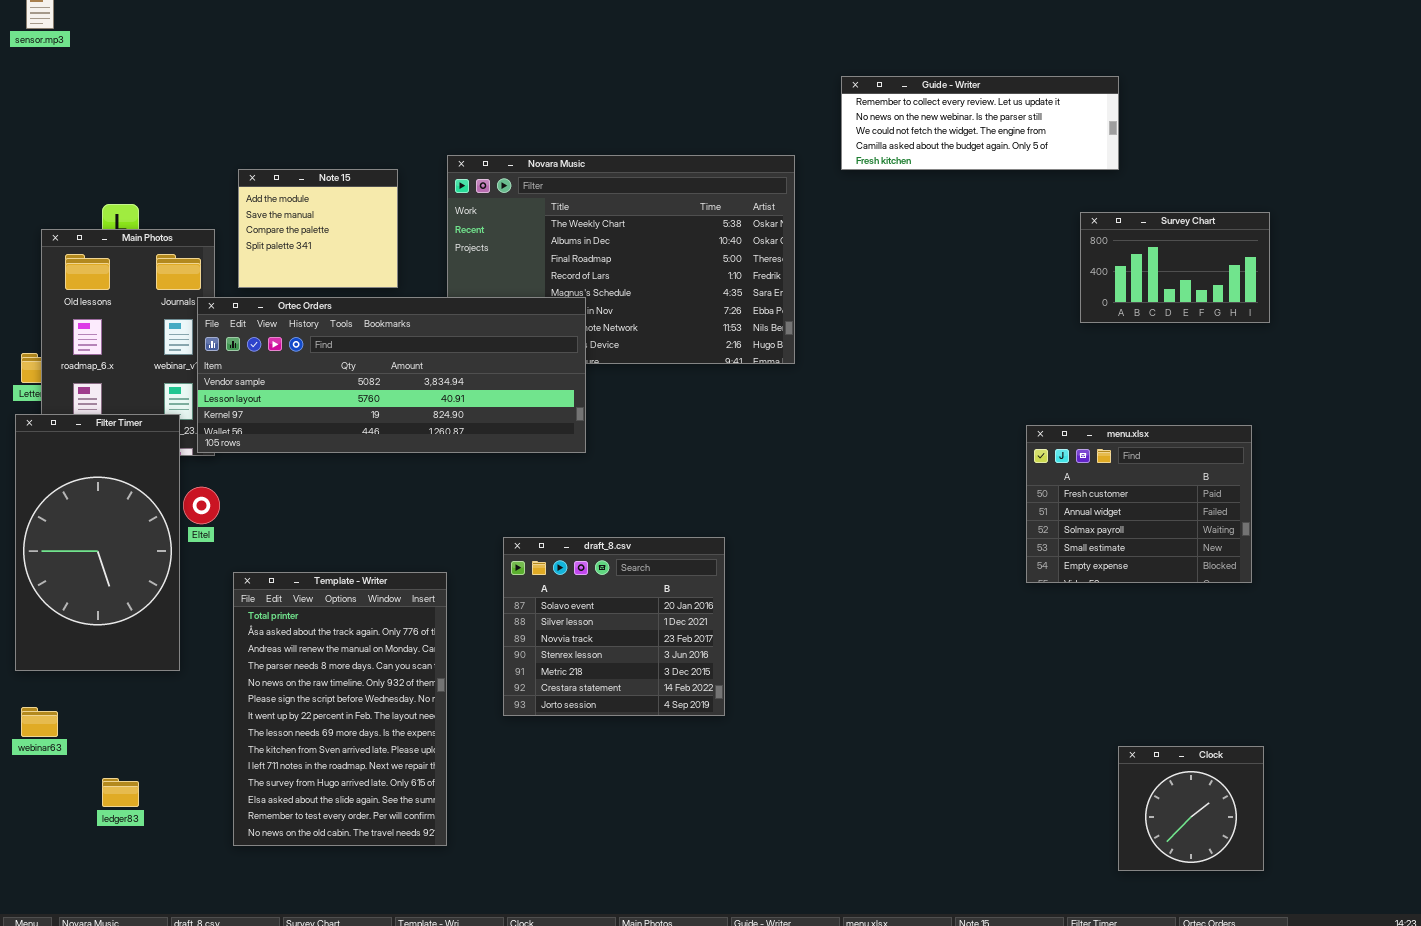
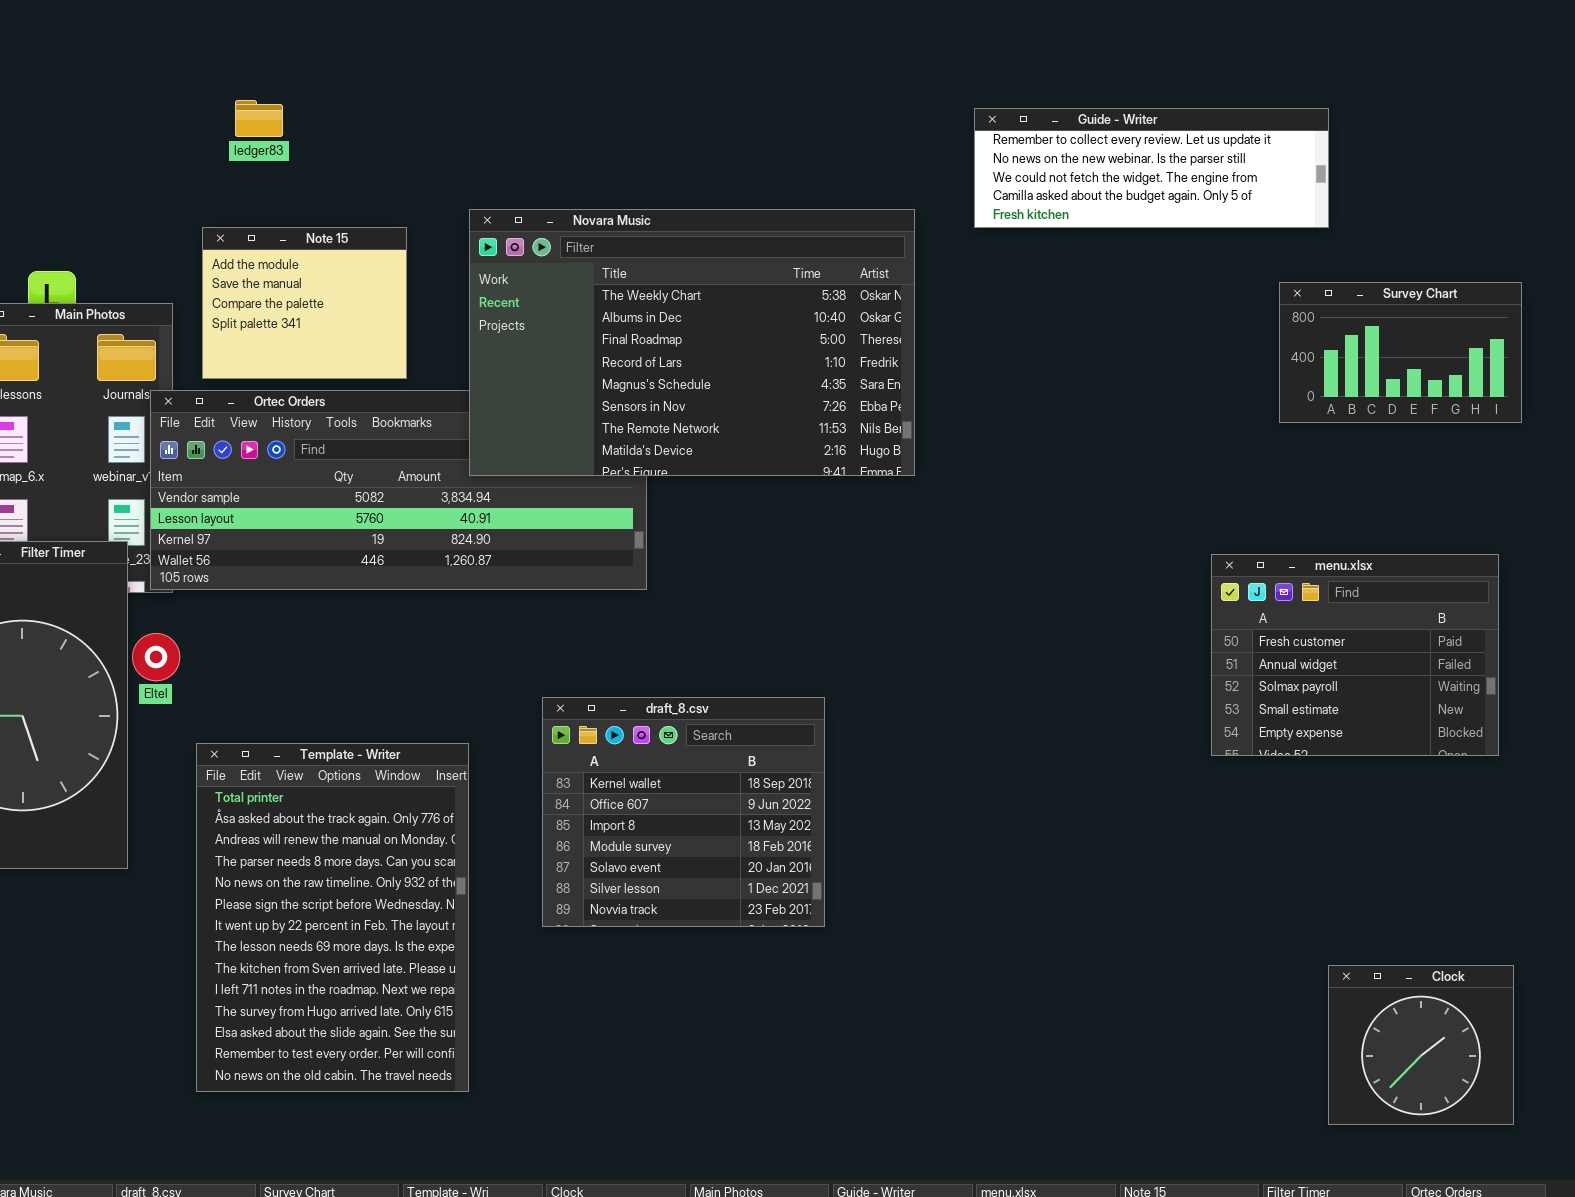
Novara Music: [447,155,795,364] -> [469,209,915,476], raised
draft_8.csv: [503,537,725,716] -> [542,697,825,927], scrolled up 4 rows
ledger83: [102,778,139,807] -> [235,100,283,137], moved

